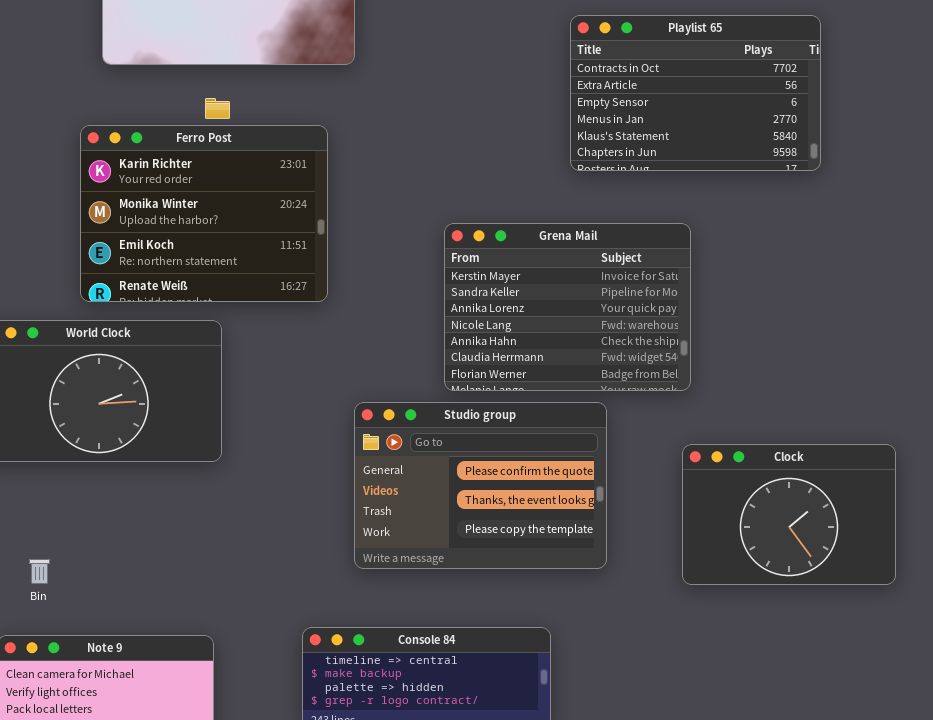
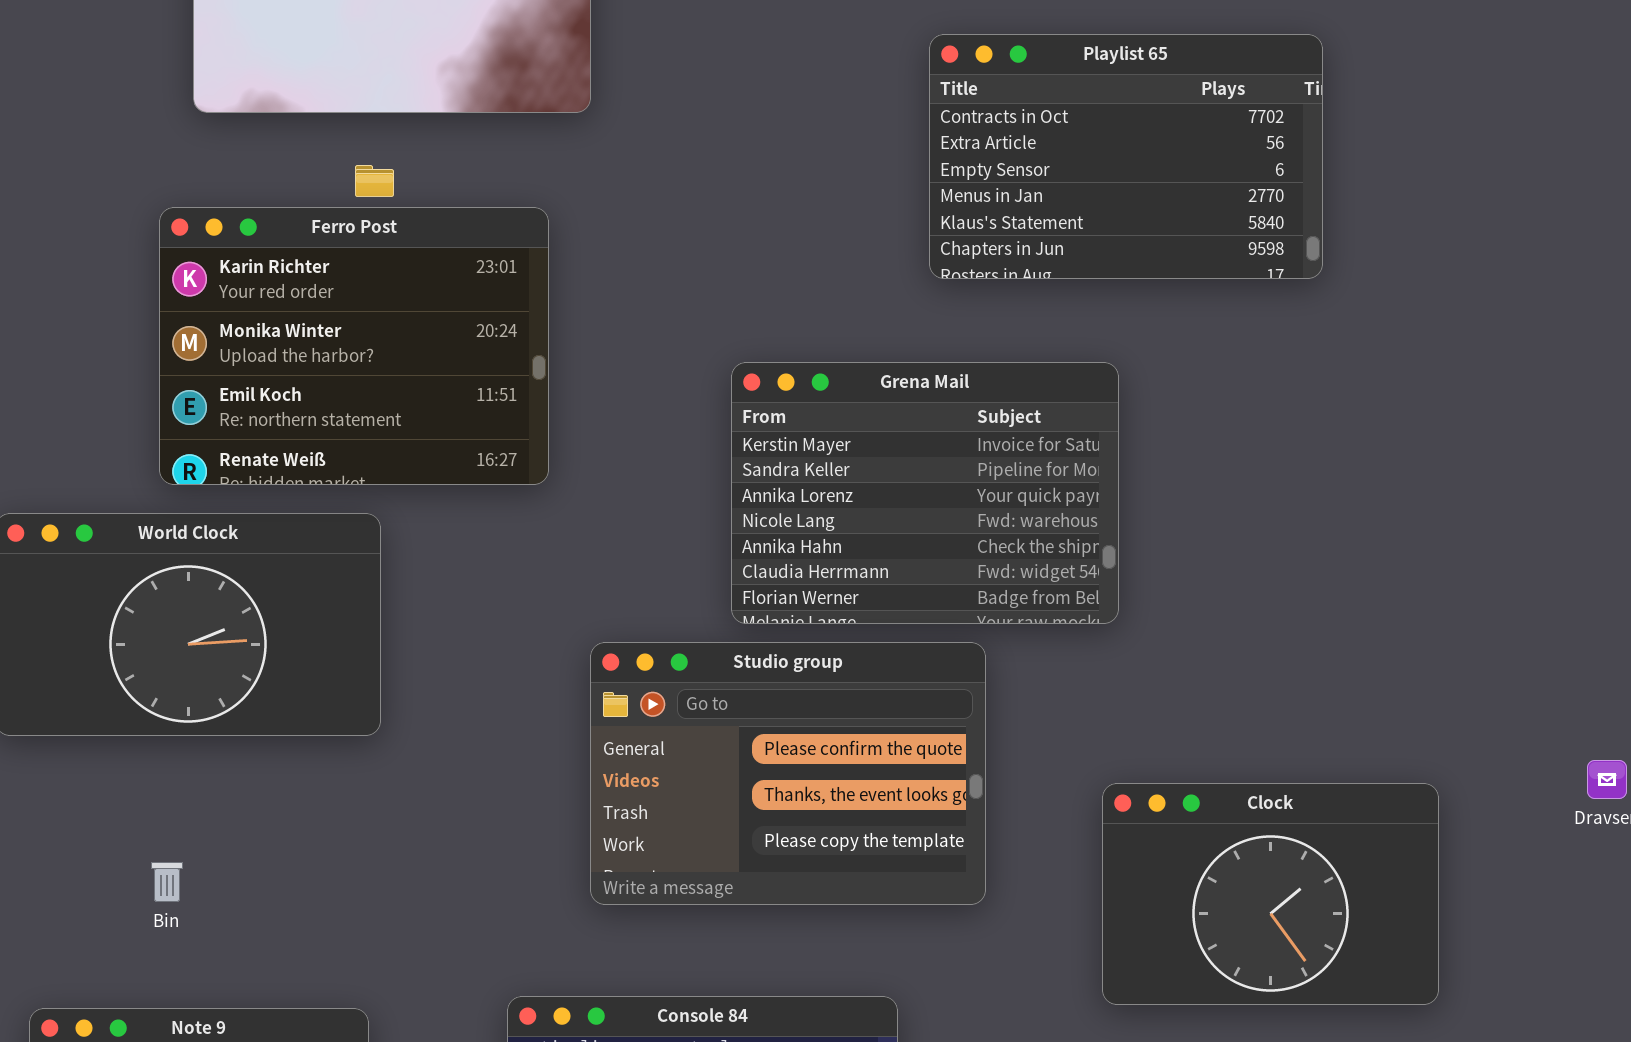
Clock: [682,444,896,585] -> [1102,783,1439,1005], moved
Bin: [29,559,50,584] -> [151,862,183,902], moved

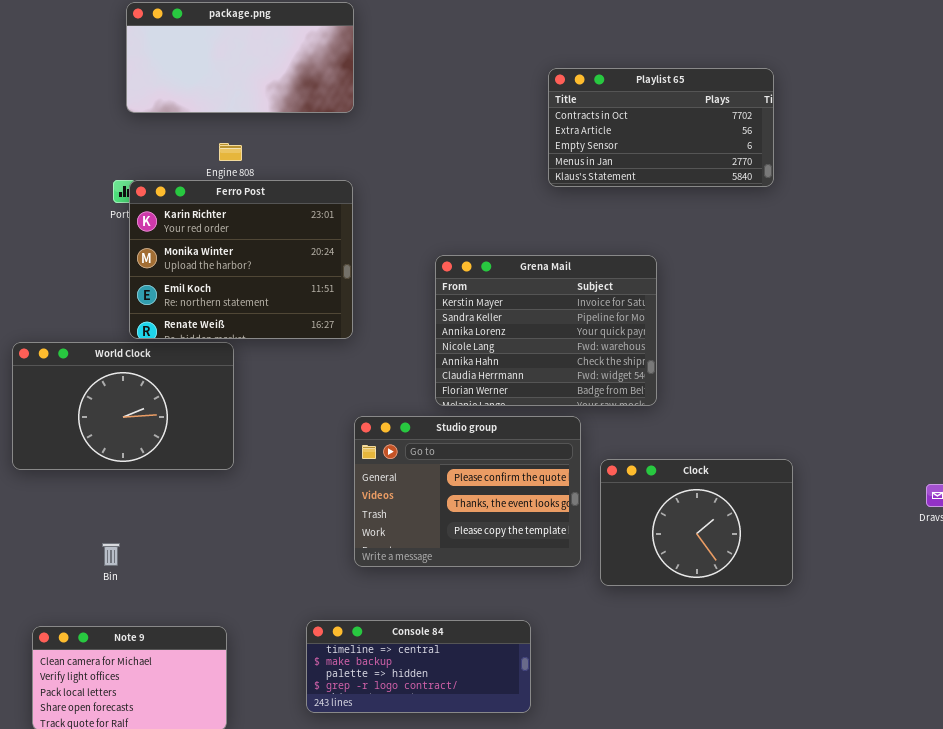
Playlist 65: [929,34,1323,279] -> [548,68,774,187], resized
Ferro Post: [159,207,549,485] -> [129,180,353,339], moved
Clock: [1102,783,1439,1005] -> [600,459,793,586], moved

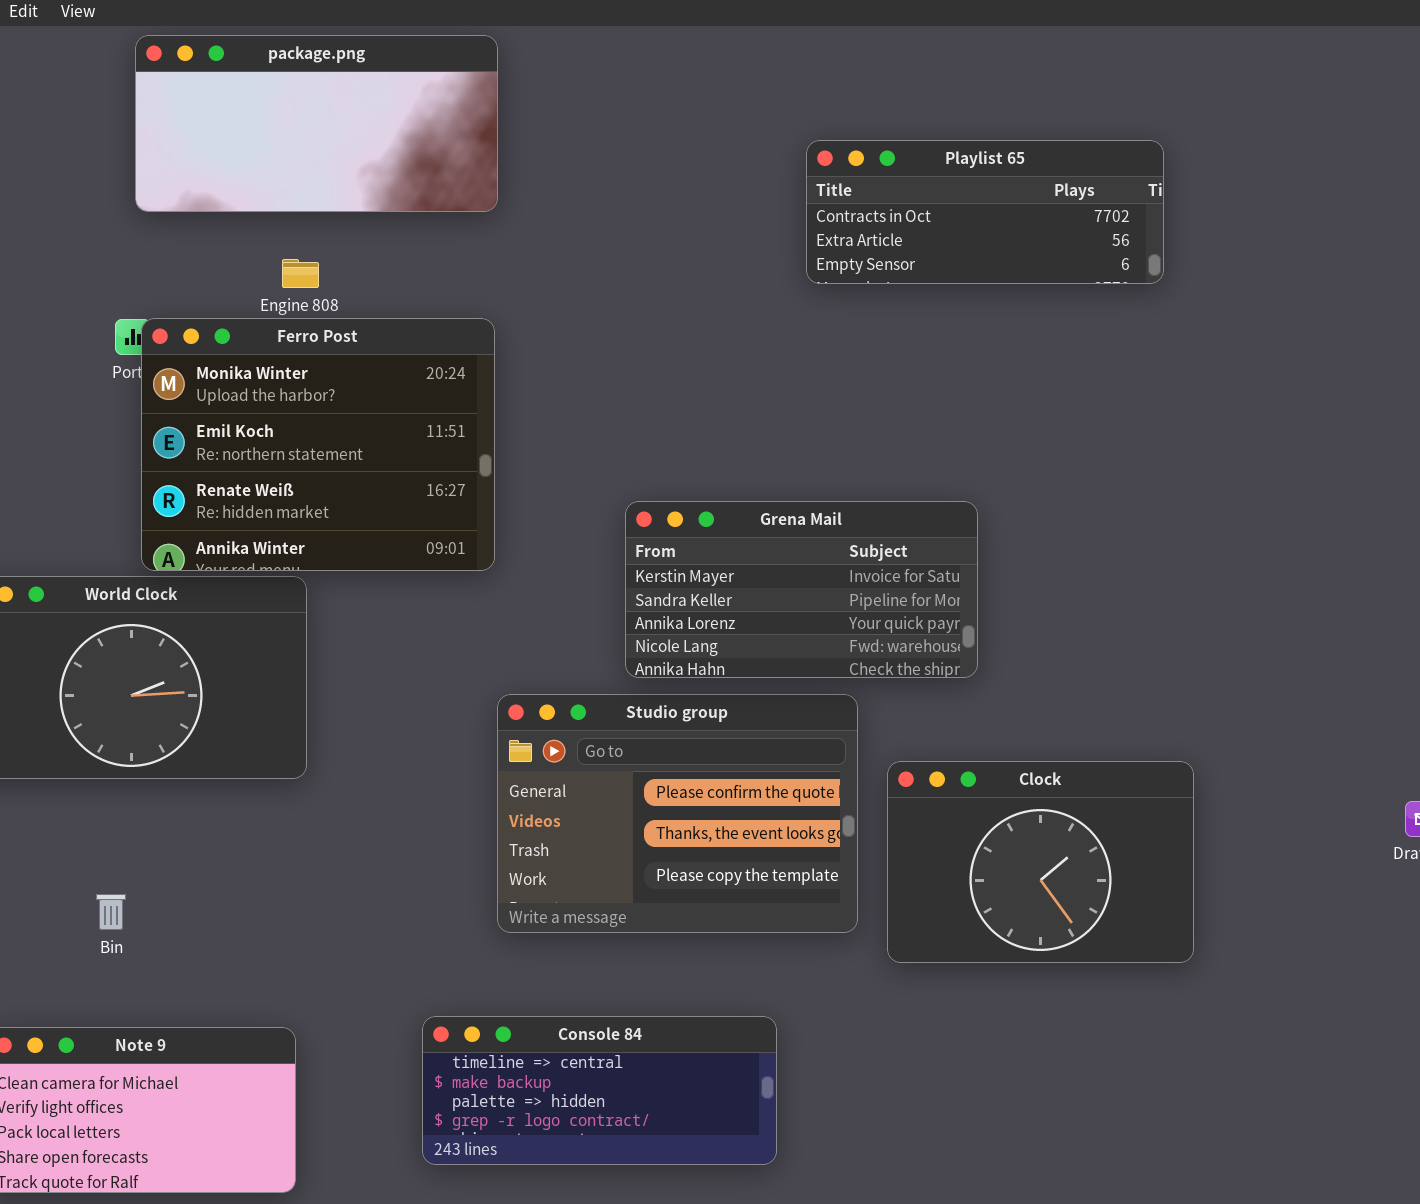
Playlist 65: [548,68,774,187] -> [806,140,1164,284], resized
Ferro Post: [129,180,353,339] -> [141,318,495,571], scrolled down 1 row
Grena Mail: [435,255,657,406] -> [625,501,978,678], resized

